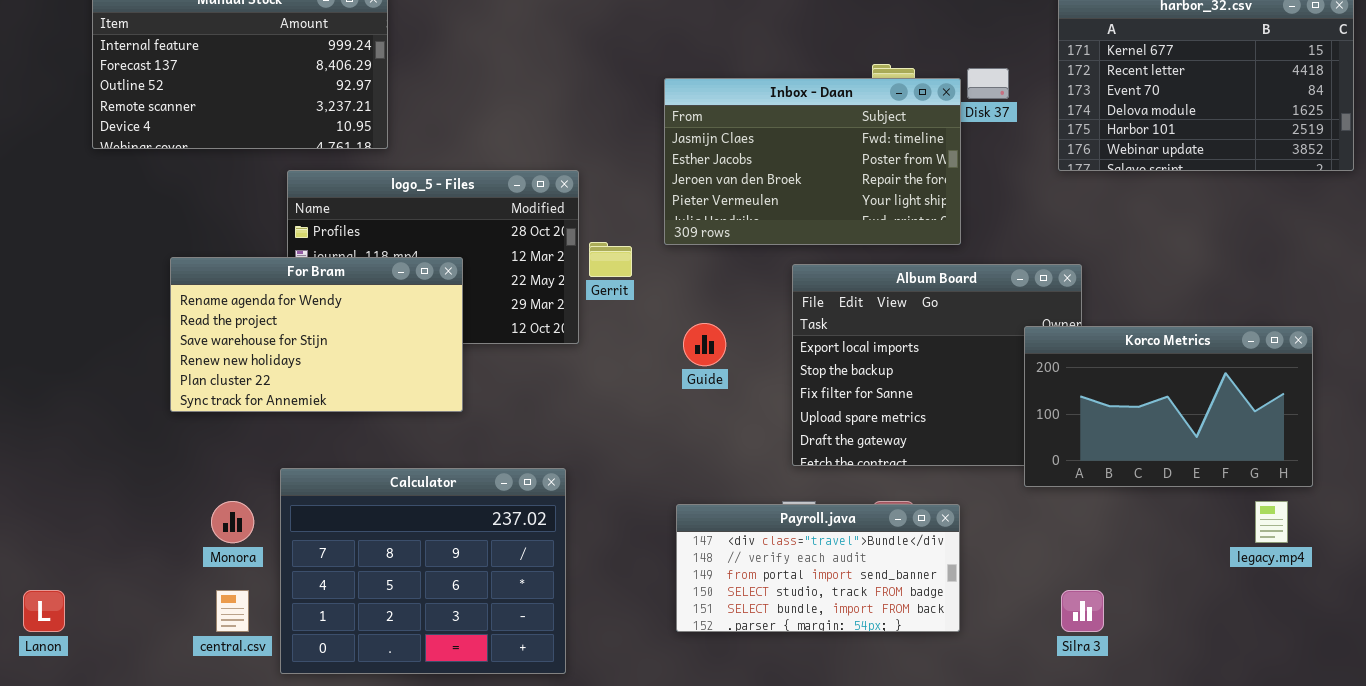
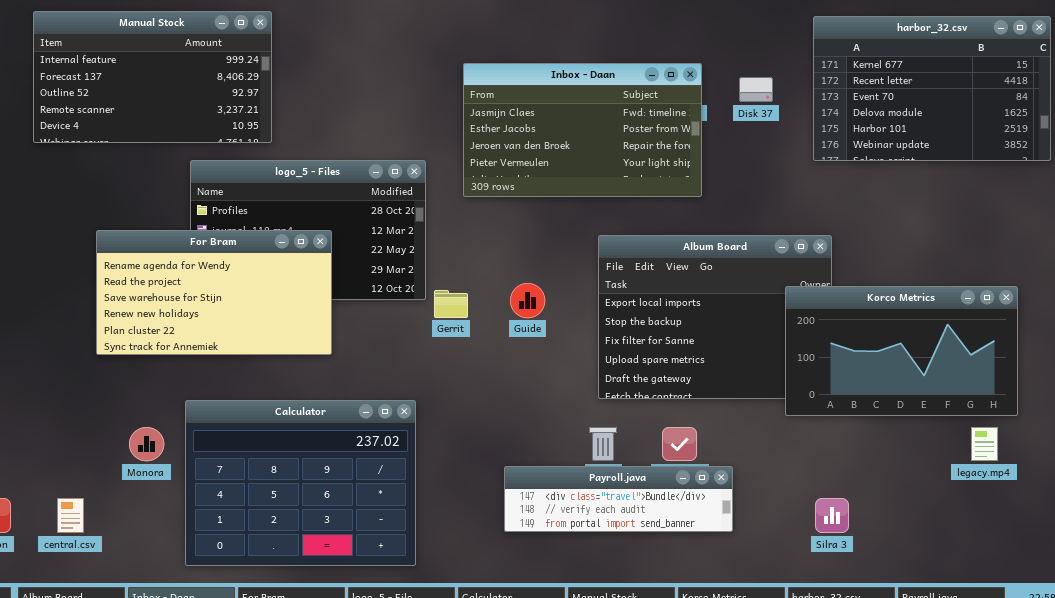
Inbox - Daan: [664,78,961,245] -> [463,63,702,197], moved
Gerrit: [589,242,632,277] -> [434,290,468,318], moved
Payroll.java: [676,504,960,632] -> [504,466,733,532], resized
central.csv: [216,590,249,632] -> [57,498,84,533], moved

